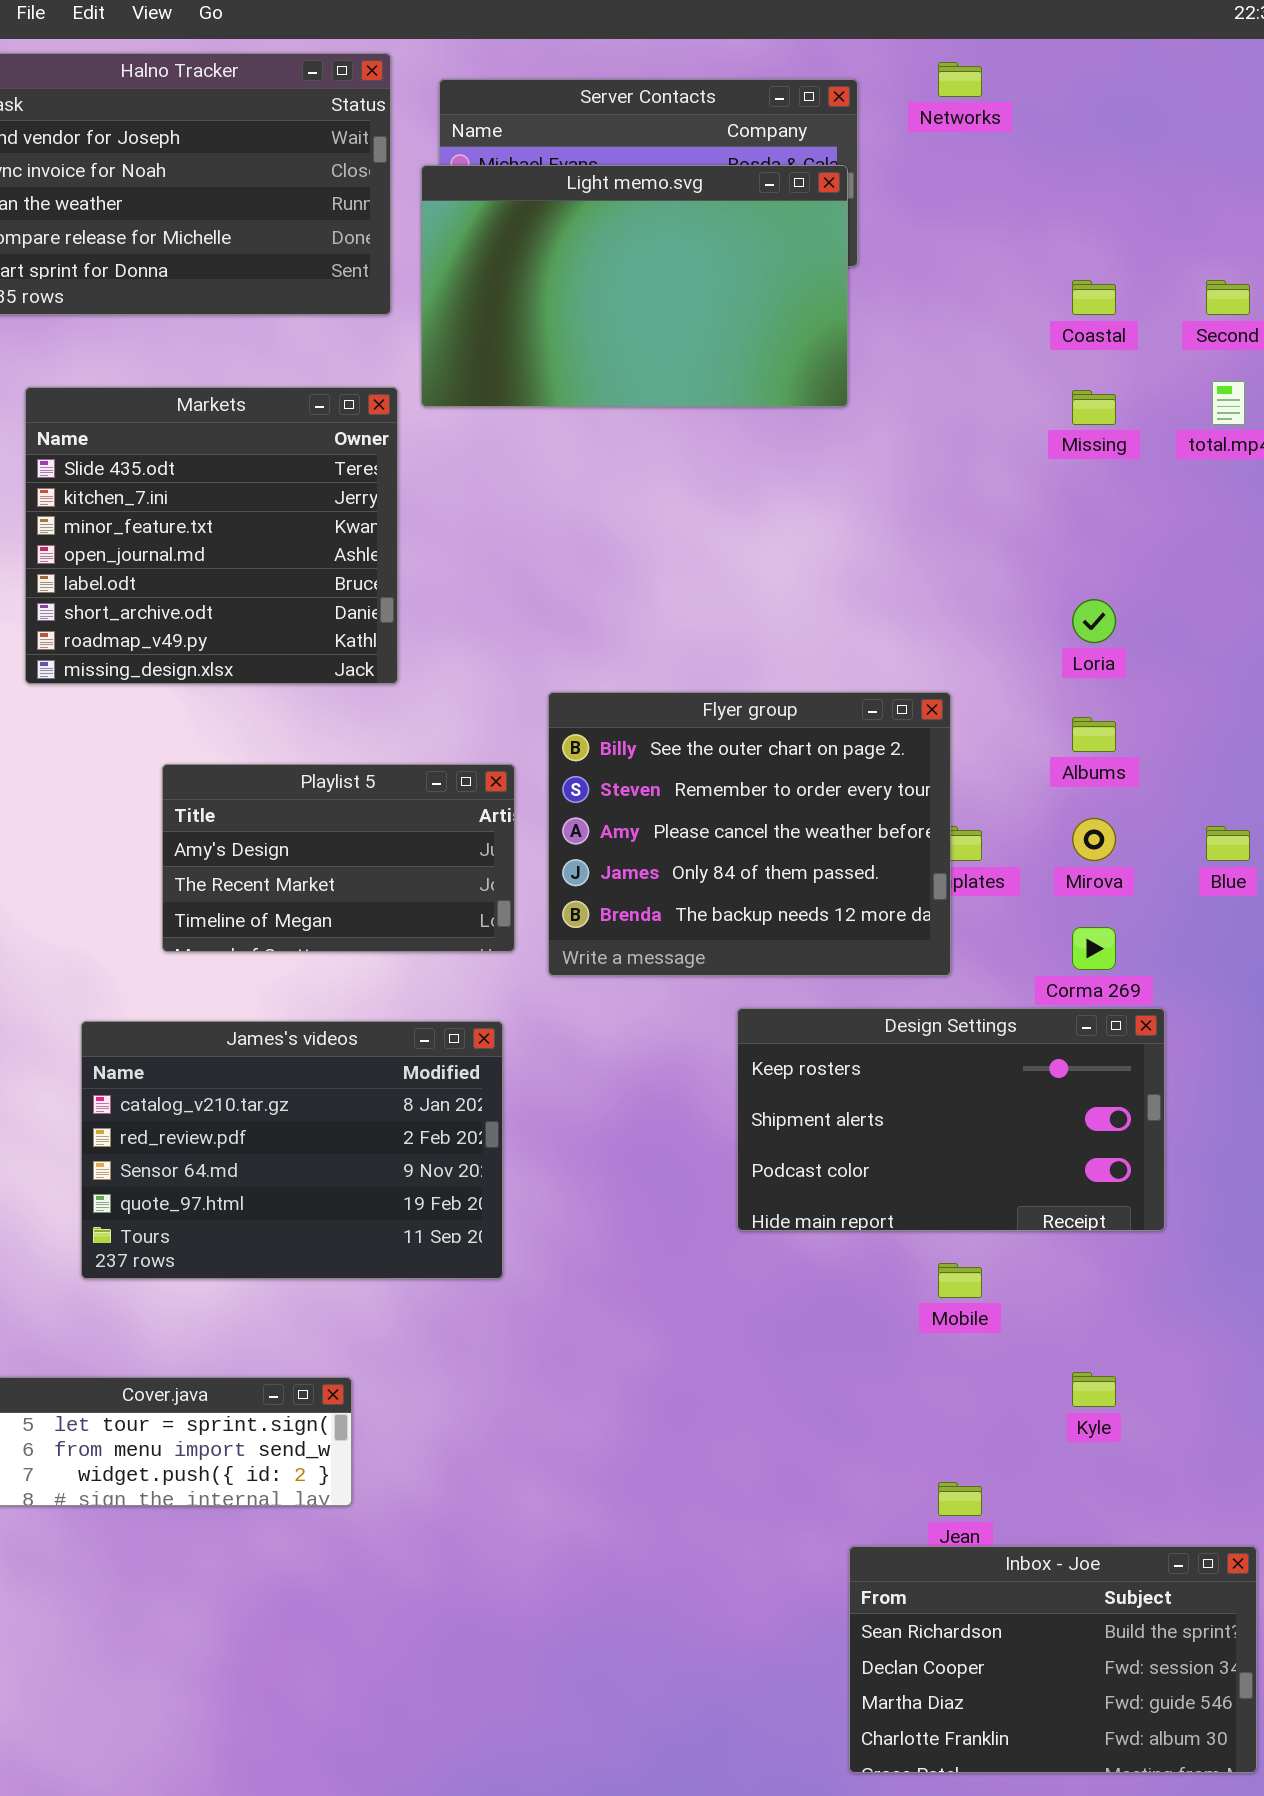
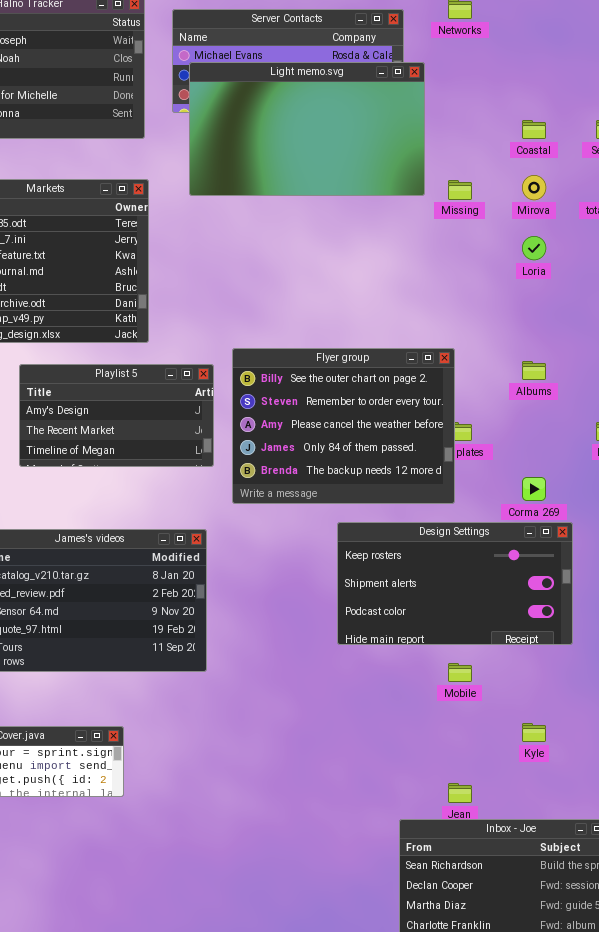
Light memo.svg: [421,165,848,407] -> [189,62,425,196], moved
Missing: [1072,390,1116,425] -> [448,180,472,200], moved
Loria: [1072,599,1116,643] -> [522,236,546,260], moved
Playlist 5: [162,764,515,952] -> [19,364,214,467], moved
Mirova: [1072,818,1116,861] -> [522,175,546,200], moved

